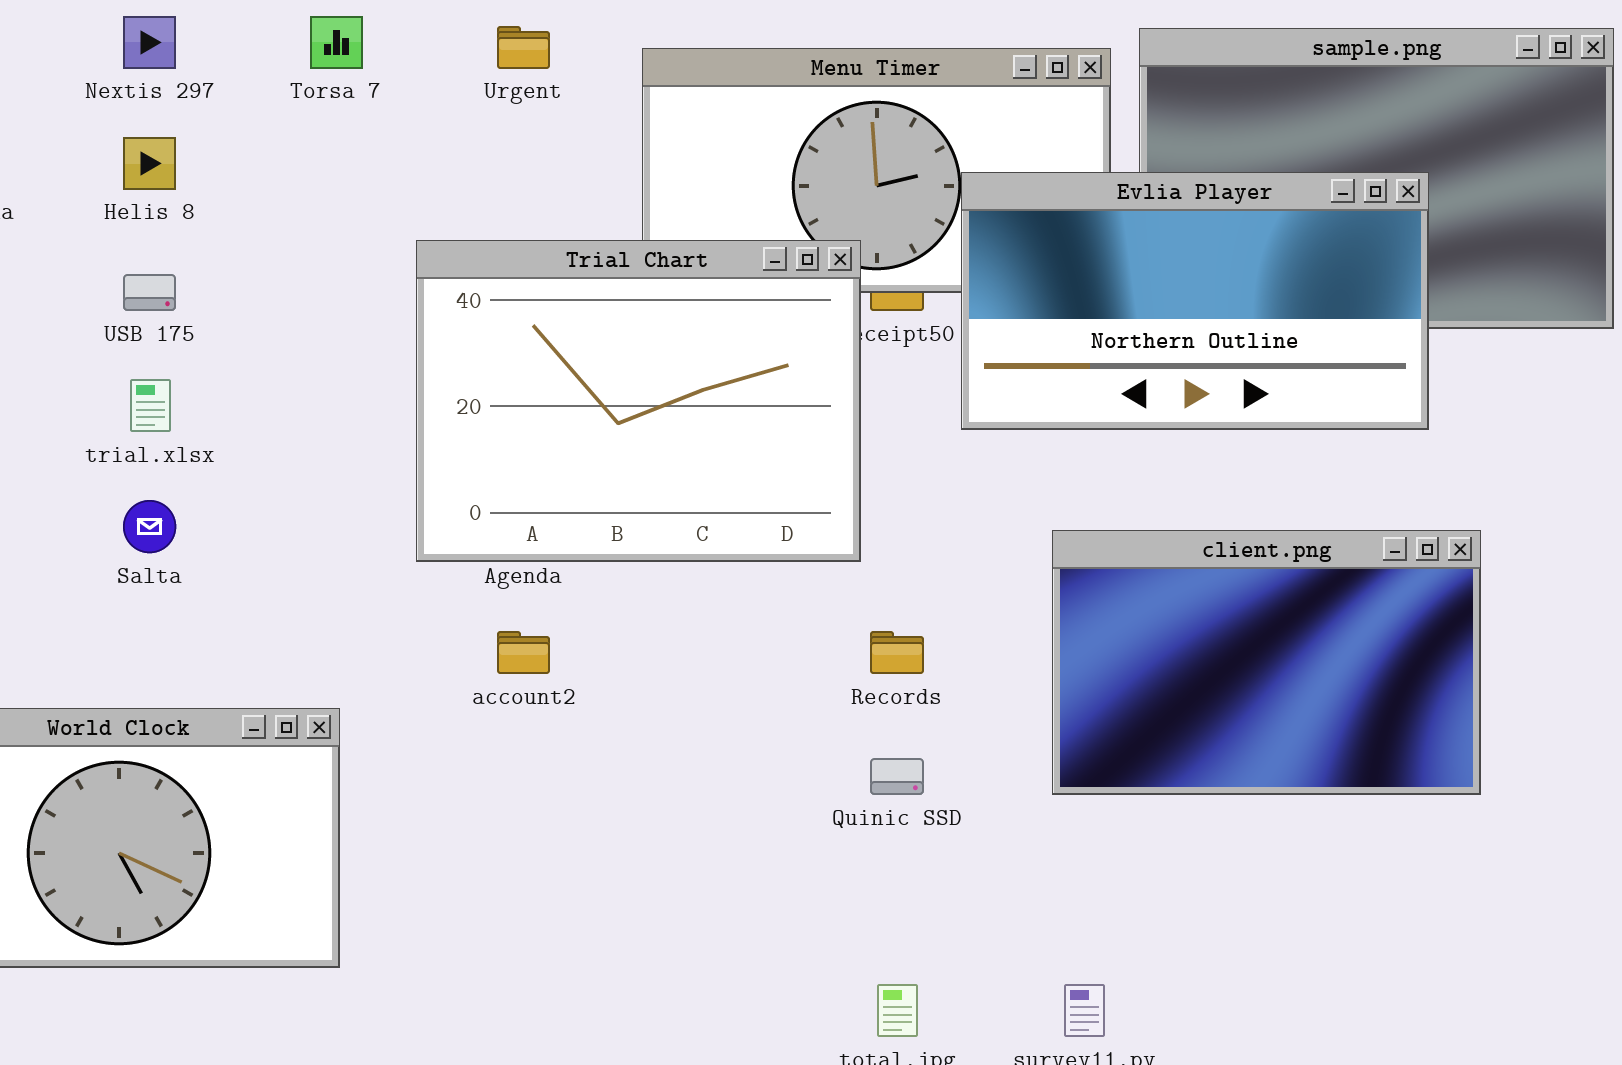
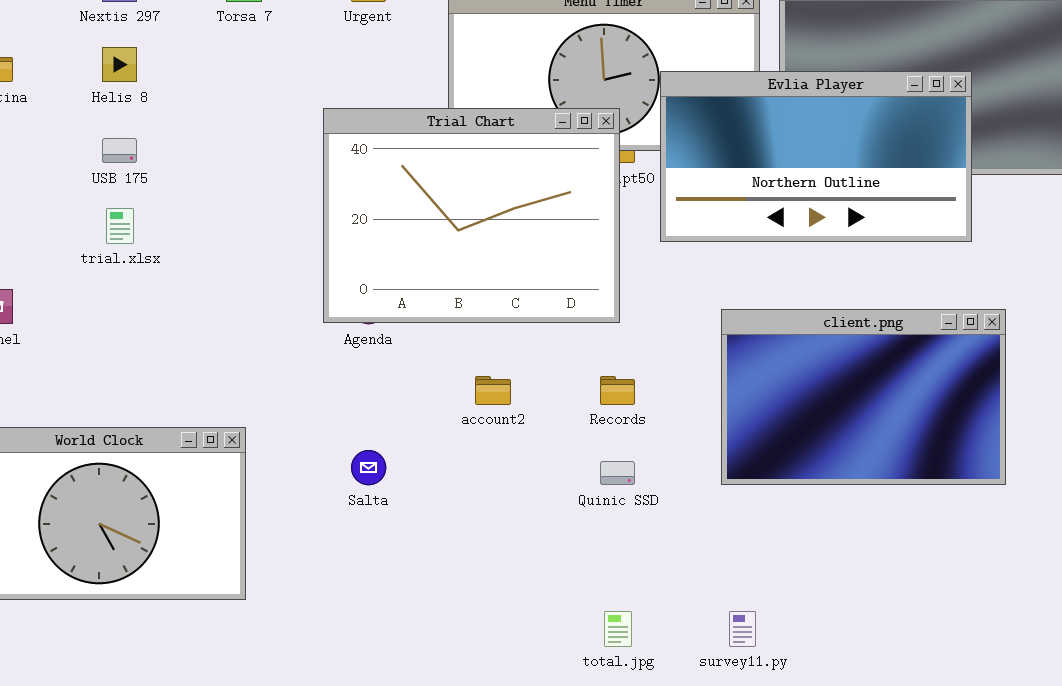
Trial Chart: [416,240,861,562] -> [323,108,620,323], moved
Salta: [123,500,176,553] -> [351,450,386,485], moved
account2: [497,631,550,674] -> [475,376,511,405], moved

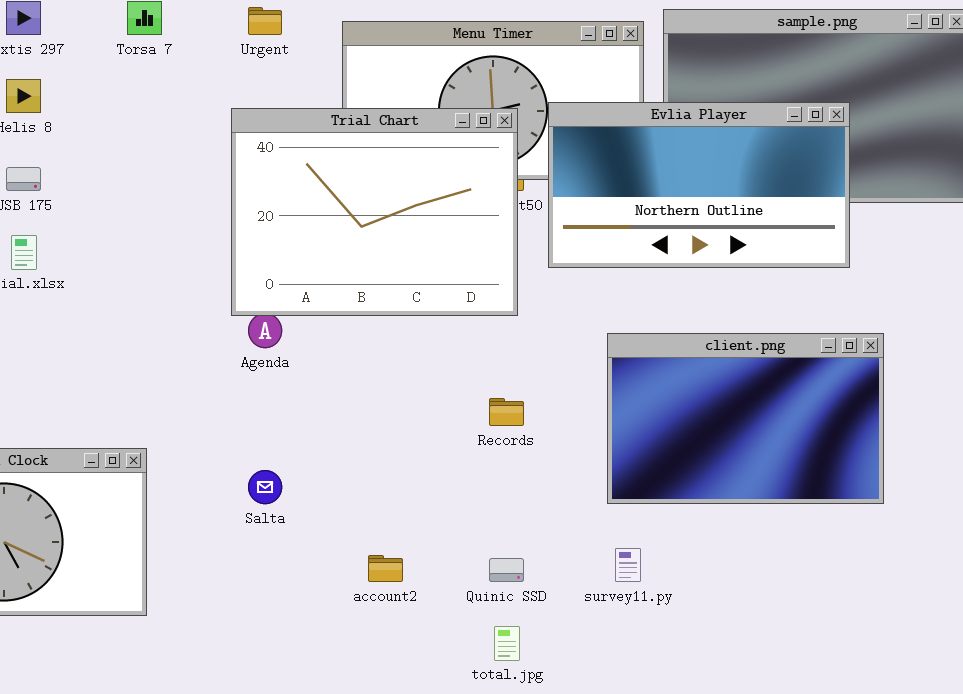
Trial Chart: [323,108,620,323] -> [231,108,518,316], moved
account2: [475,376,511,405] -> [368,555,403,582], moved
Quinic SSD: [600,461,635,485] -> [489,558,524,582], moved
survey11.py: [729,611,756,647] -> [615,548,641,582], moved

